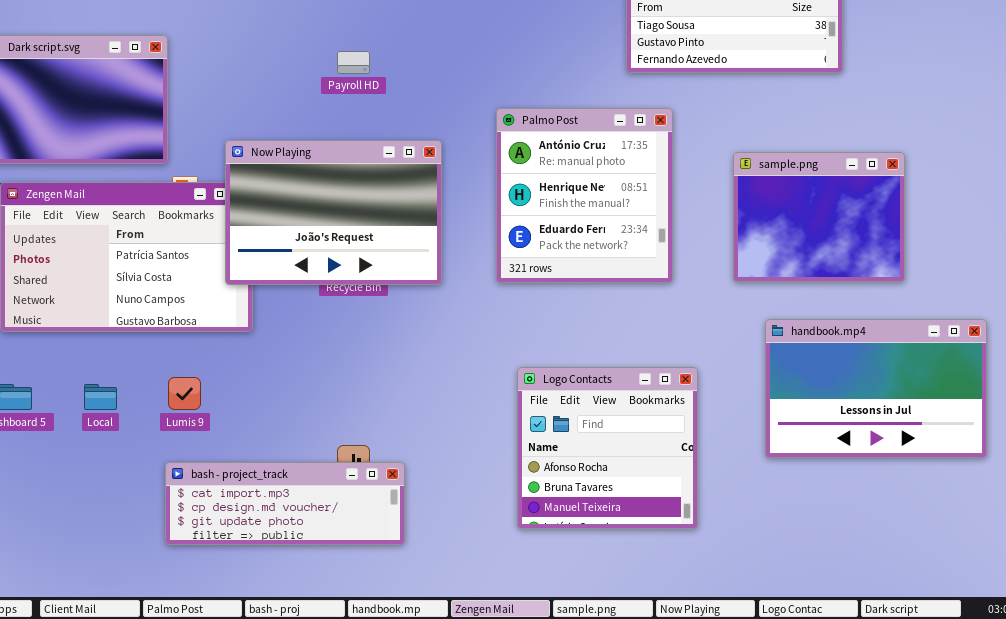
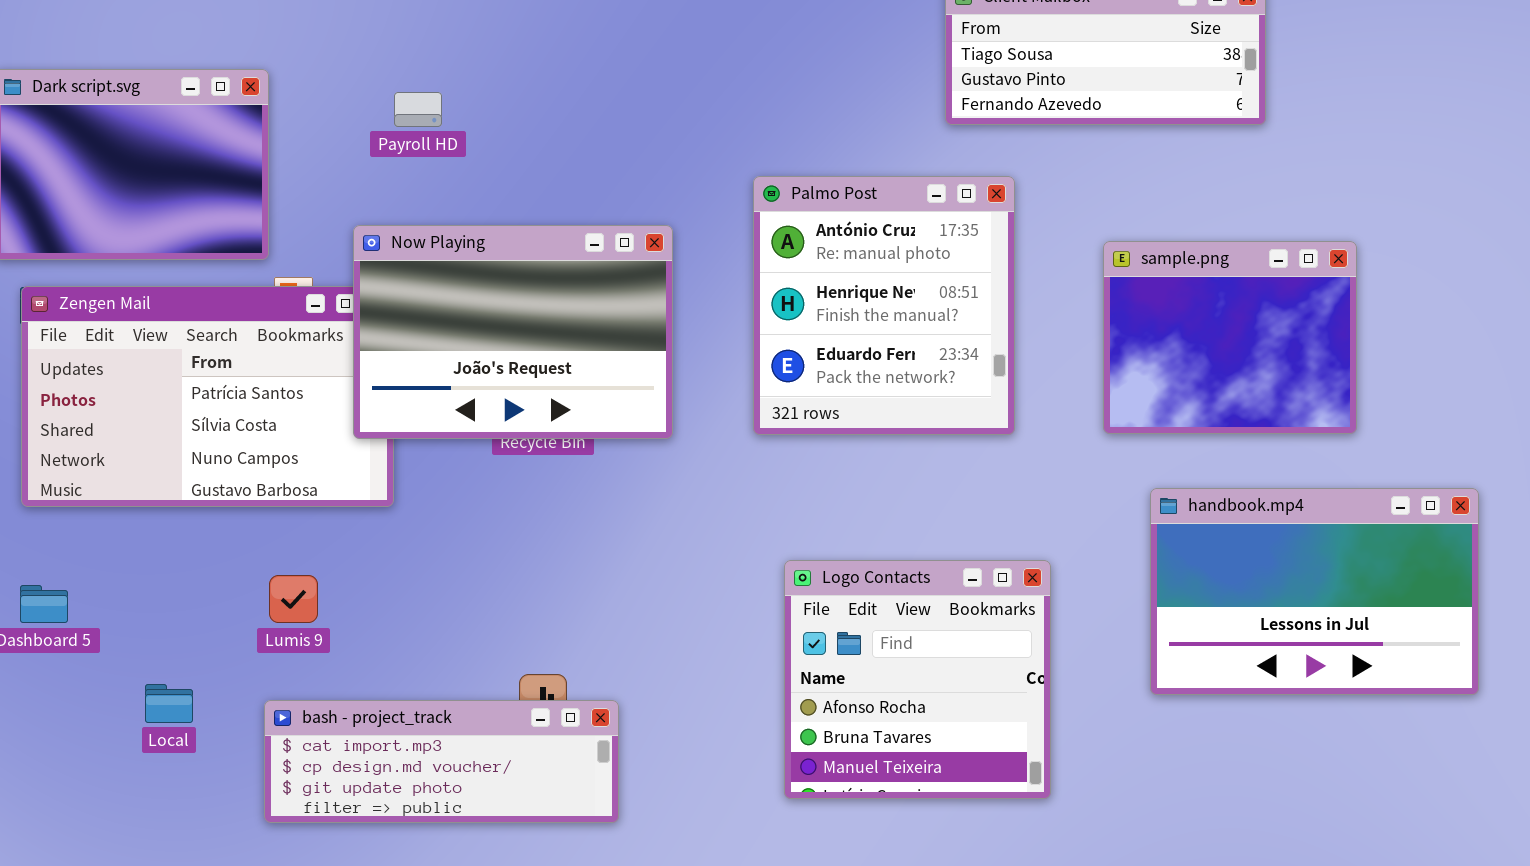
Payroll HD: [337,51,370,74] -> [394,92,442,127], moved
Local: [84,384,117,410] -> [145,684,193,723], moved

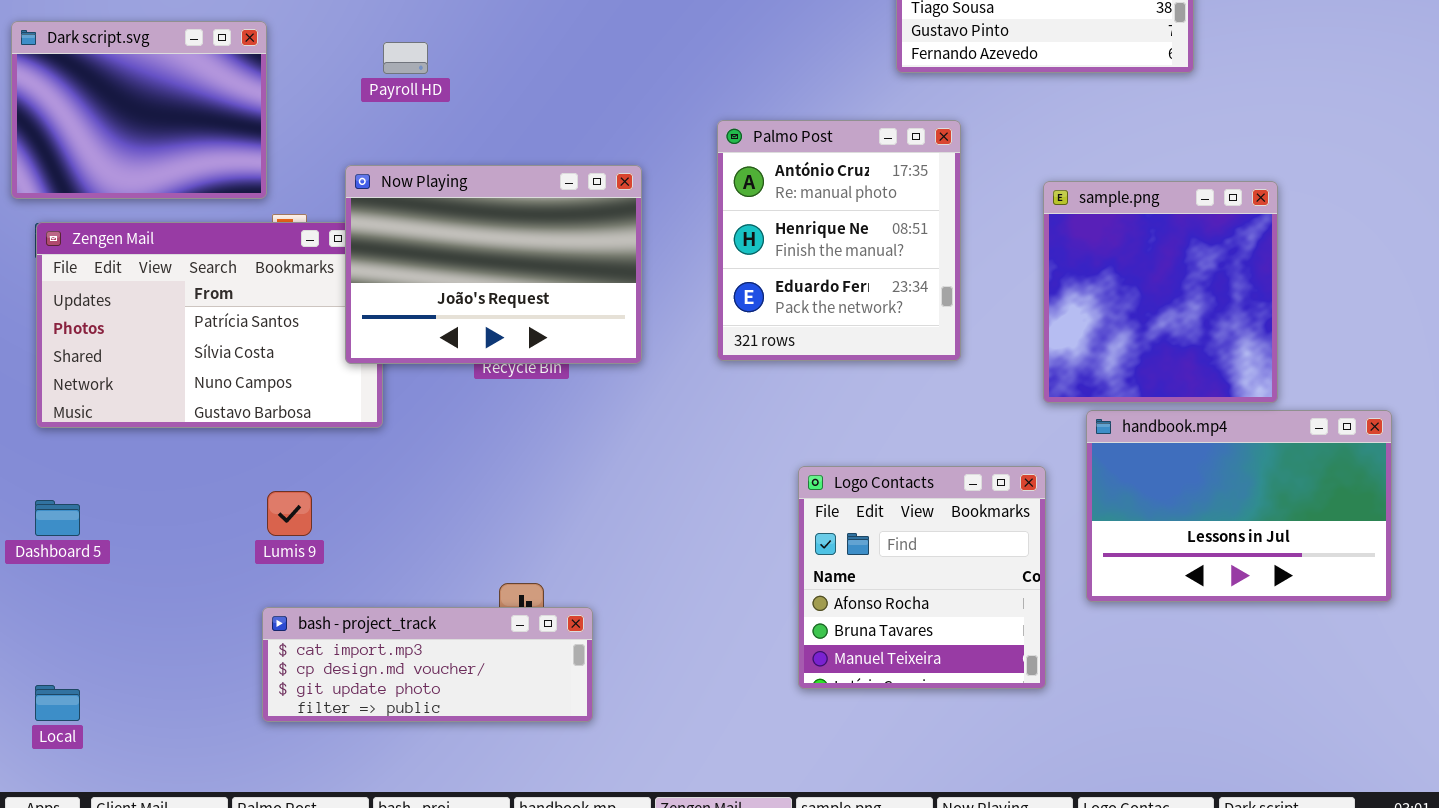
sample.png: [1103,241,1357,434] -> [1043,181,1278,403], resized
Logo Contacts: [784,560,1051,799] -> [798,466,1046,689], moved
Local: [145,684,193,723] -> [35,685,80,721], moved

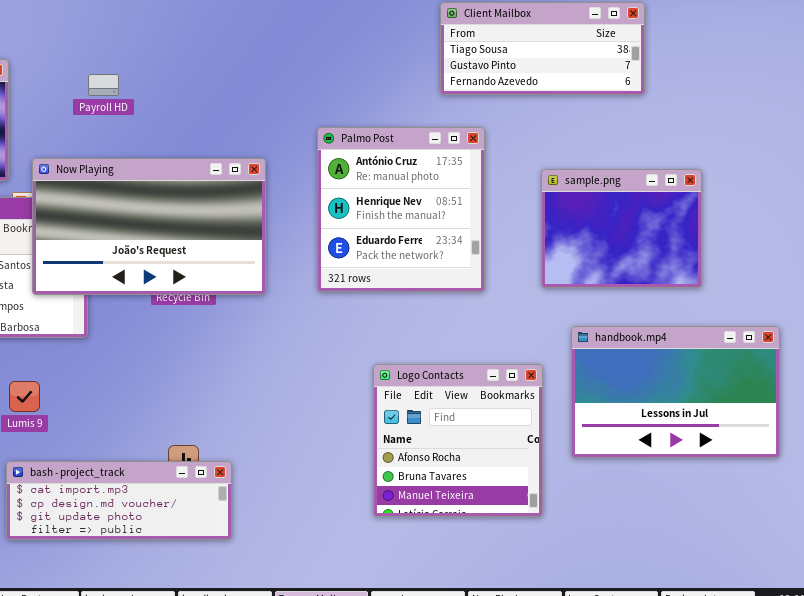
Now Playing: [345,165,642,364] -> [32,158,266,295], resized
sample.png: [1043,181,1278,403] -> [541,169,702,288], resized

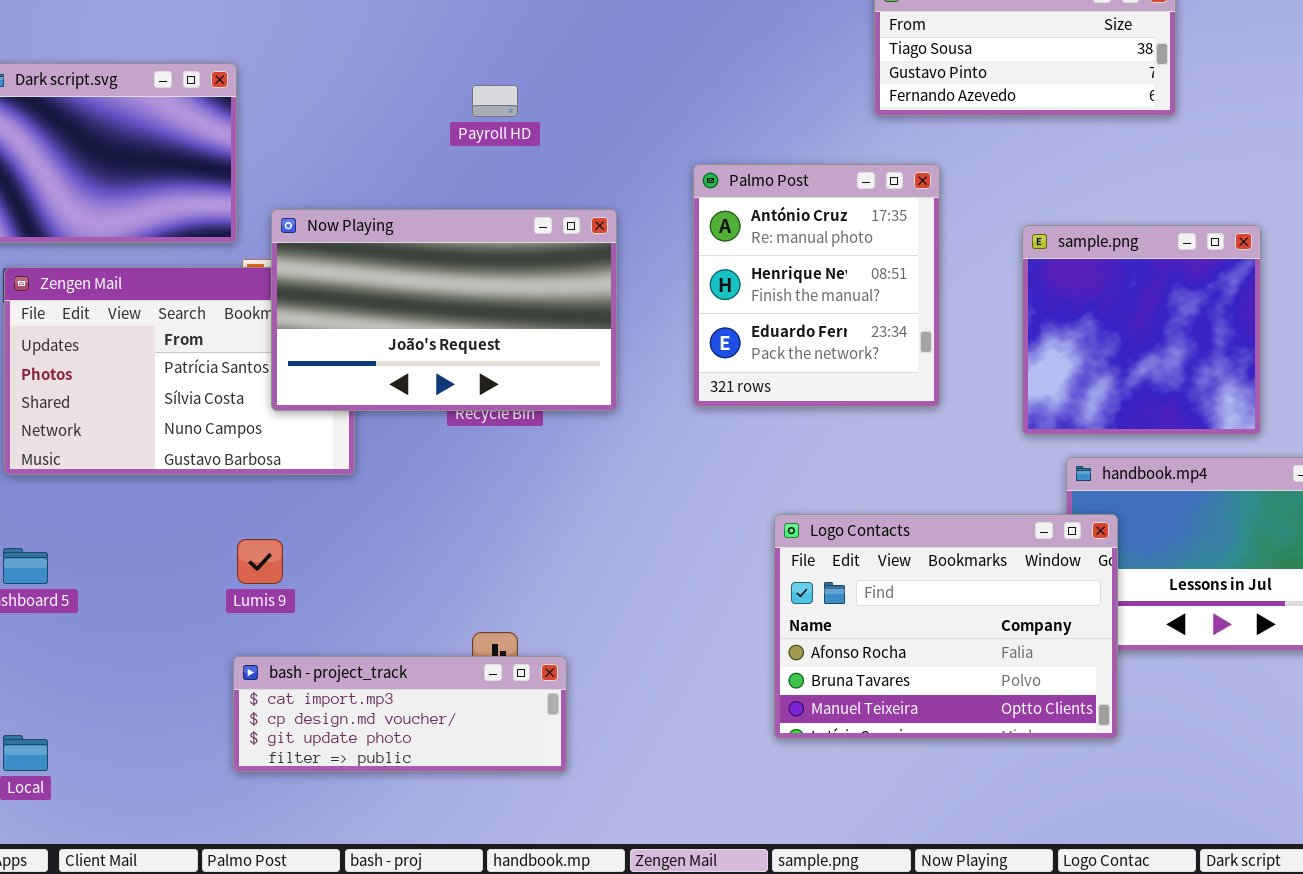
Payroll HD: [88,74,119,96] -> [472,85,518,117], moved
sample.png: [541,169,702,288] -> [1022,225,1261,435], resized
Logo Contacts: [373,364,543,517] -> [774,514,1118,739], resized

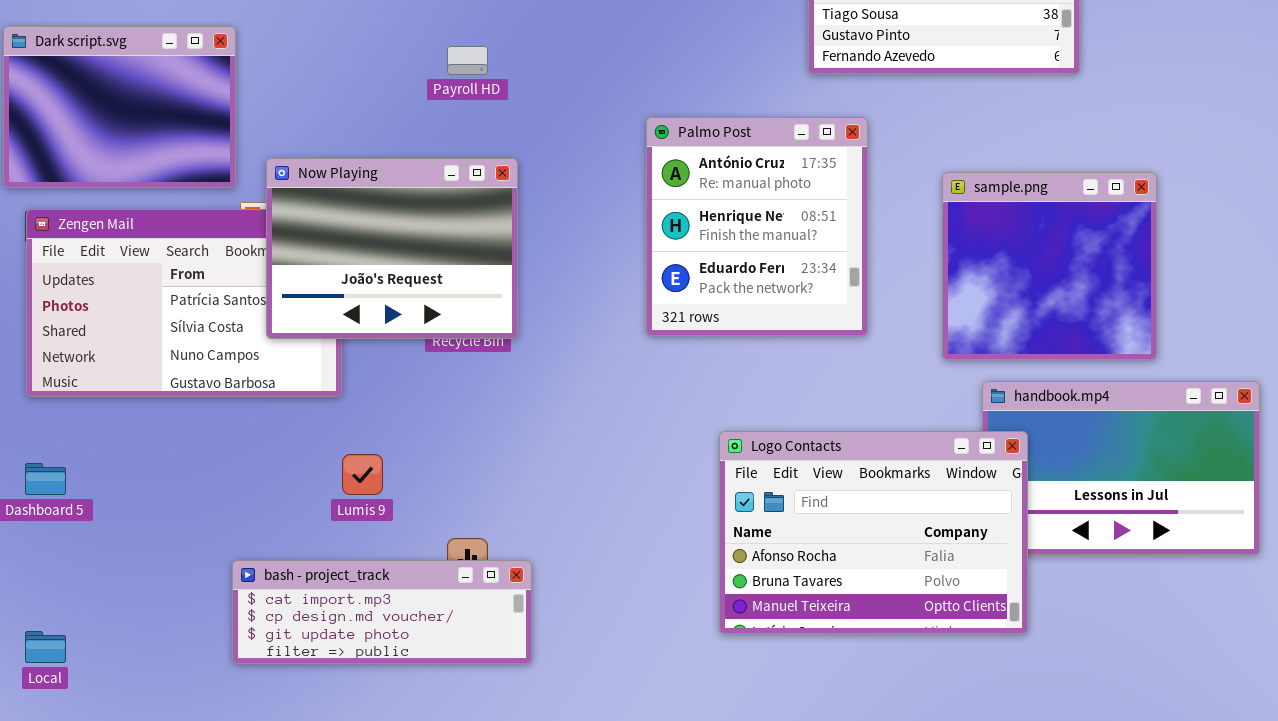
Now Playing: [271,209,617,411] -> [266,158,518,339], resized
Lumis 9: [237,539,283,584] -> [342,454,383,495], moved

